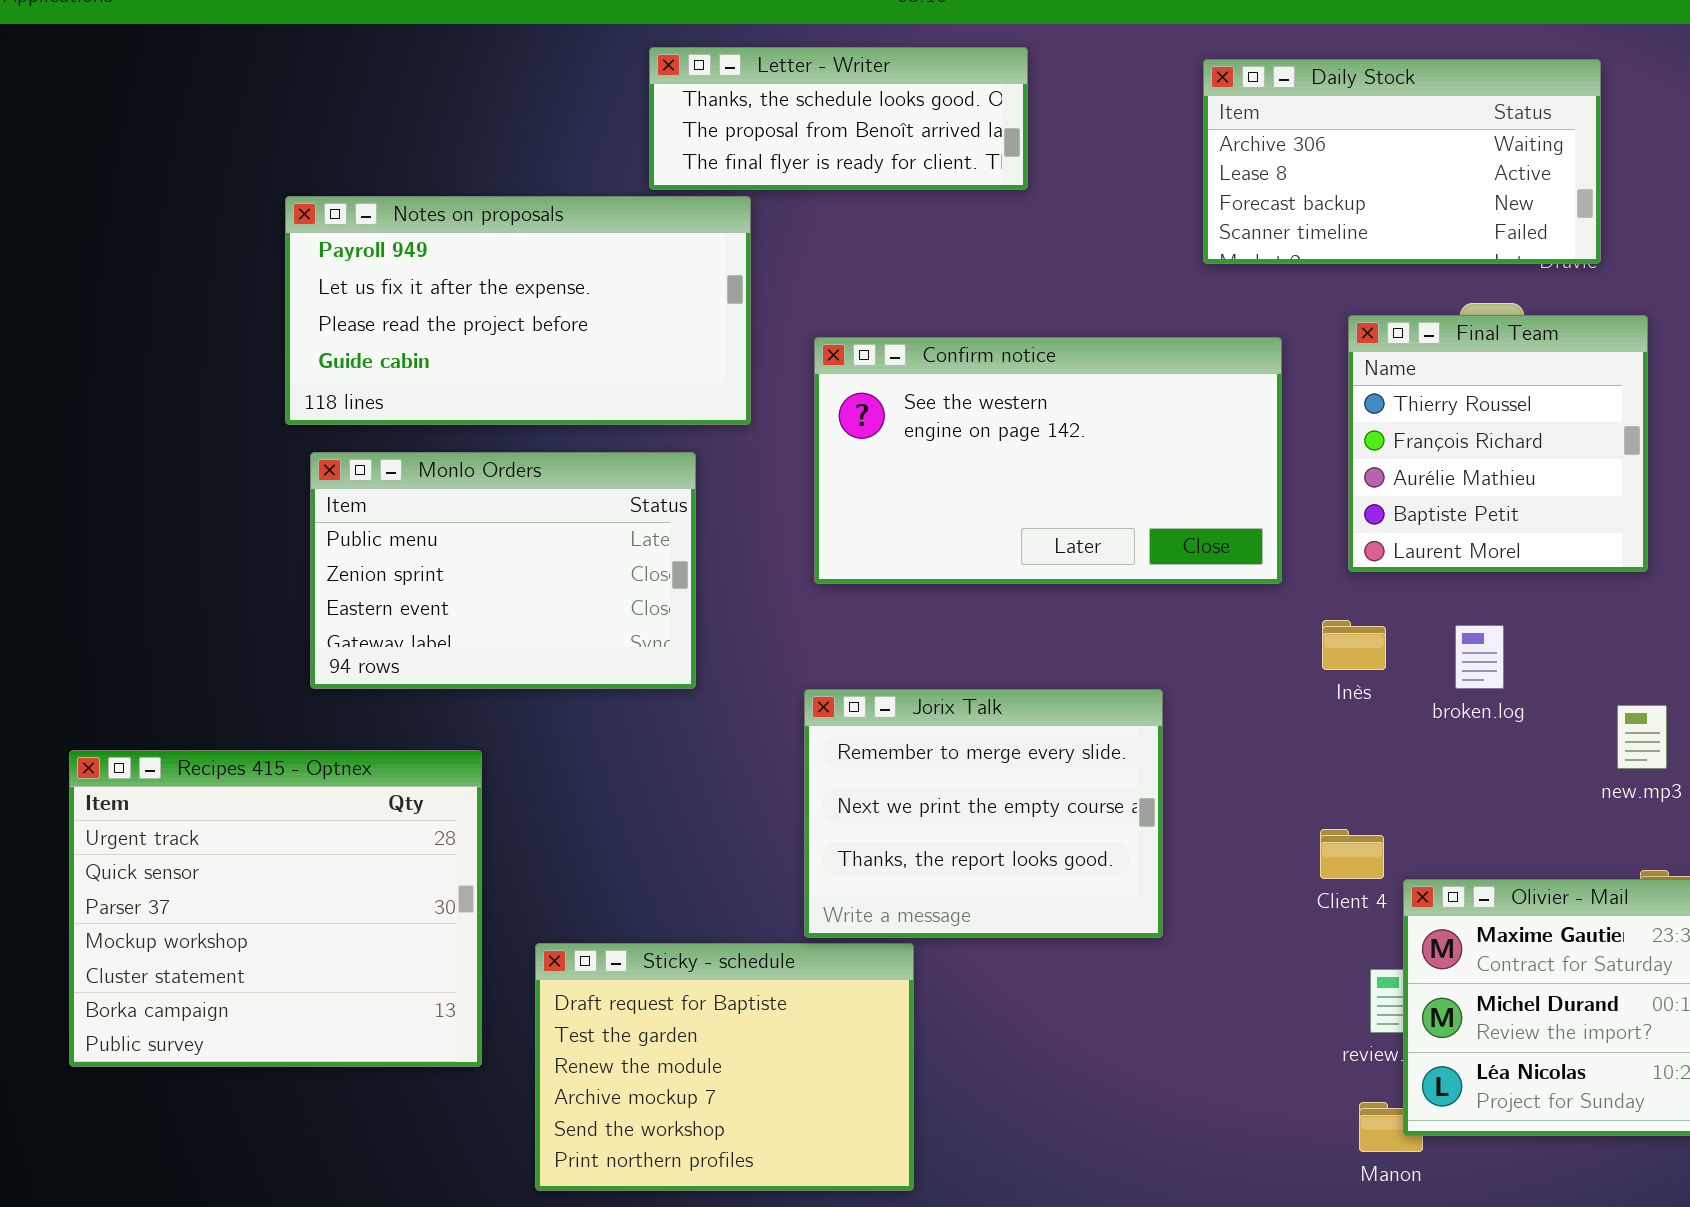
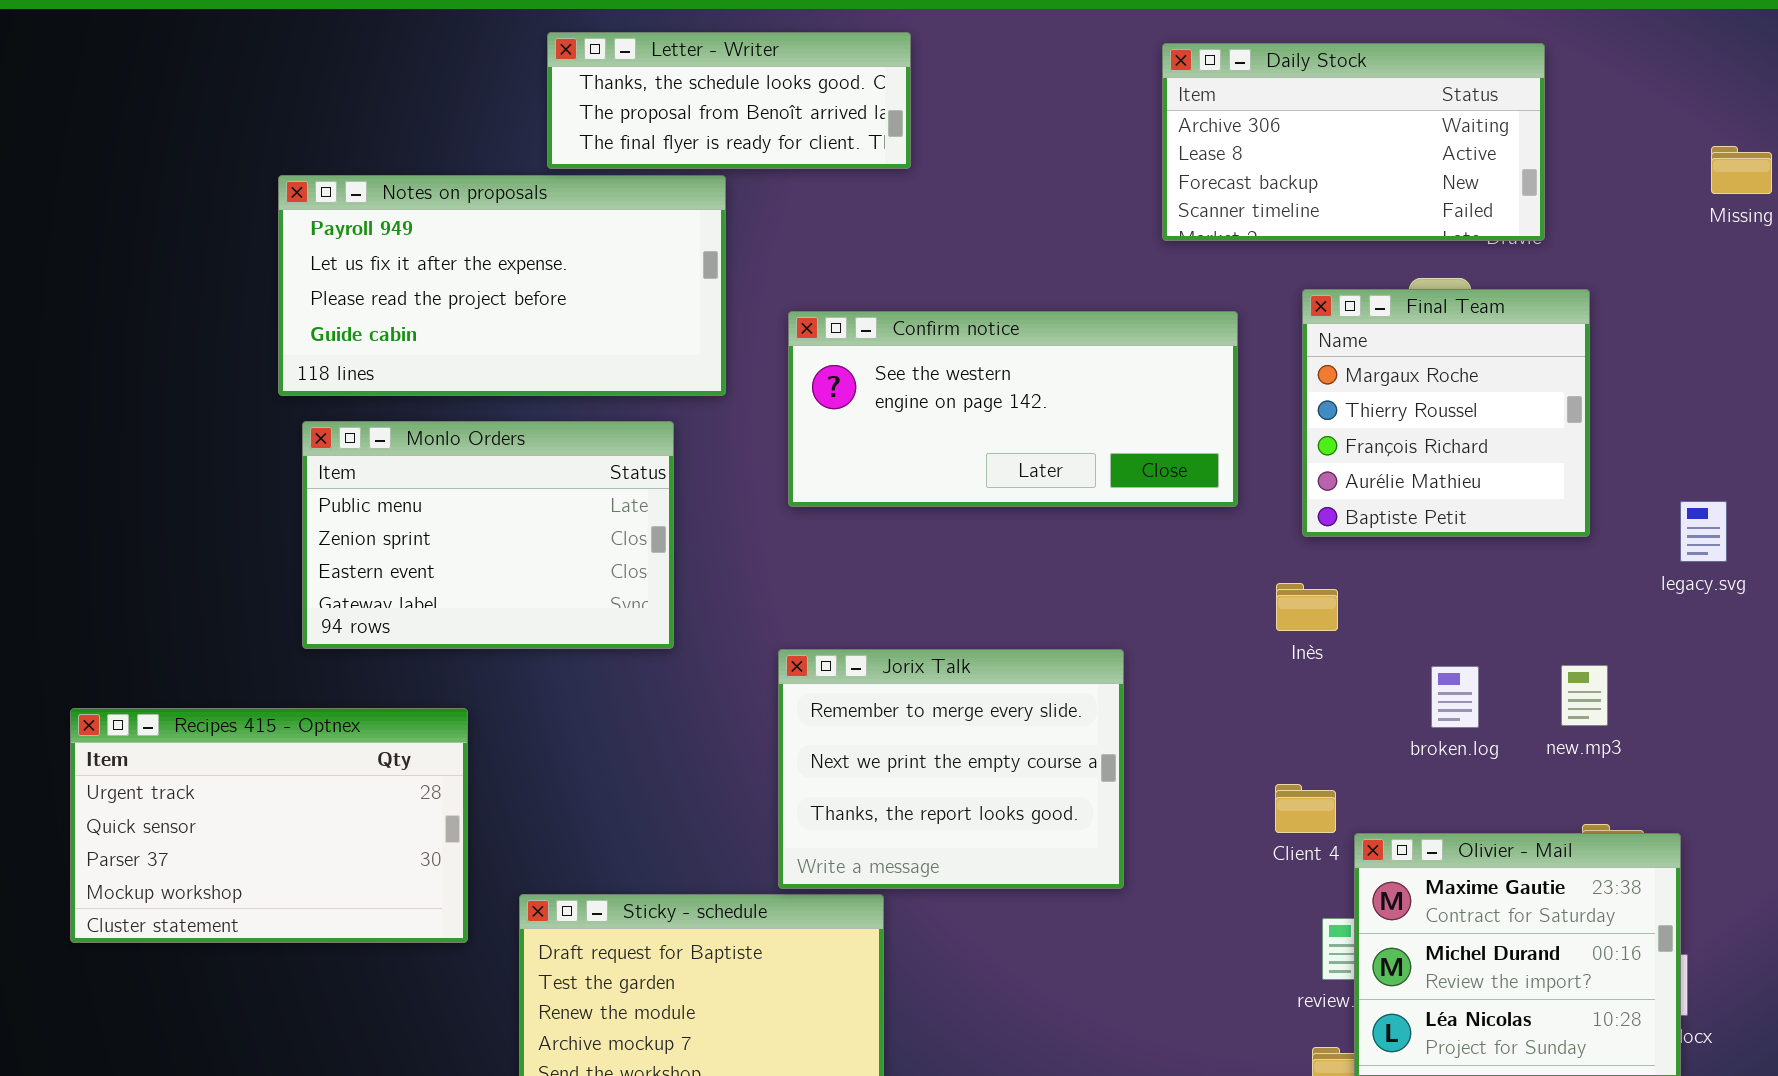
Letter - Writer: [649,47,1028,190] -> [547,32,911,169], moved
Final Team: [1348,315,1648,572] -> [1302,289,1590,537], scrolled up 1 row
Confirm notice: [814,337,1282,584] -> [788,311,1238,507], resized
broken.log: [1455,625,1504,689] -> [1431,666,1479,728], moved
Recipes 415 - Optnex: [69,750,482,1067] -> [70,708,468,943], resized

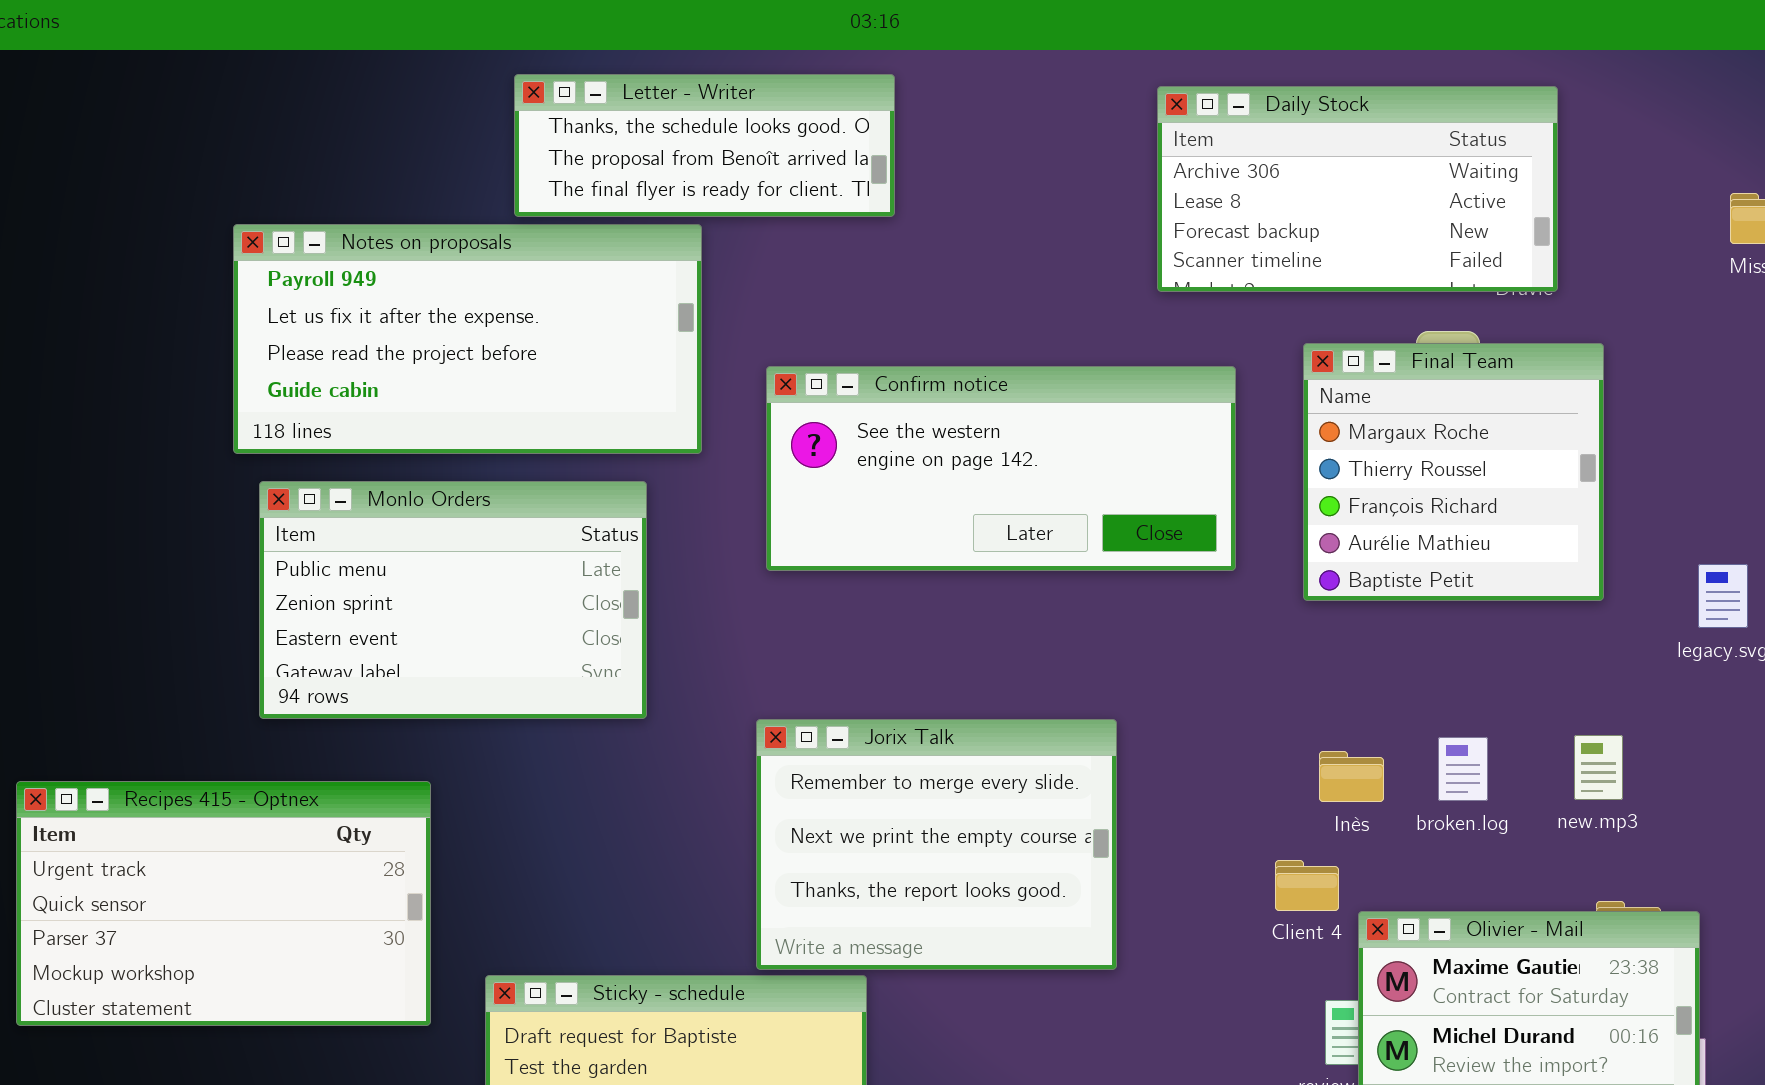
Inès: [1276,583,1338,631] -> [1319,751,1384,802], moved

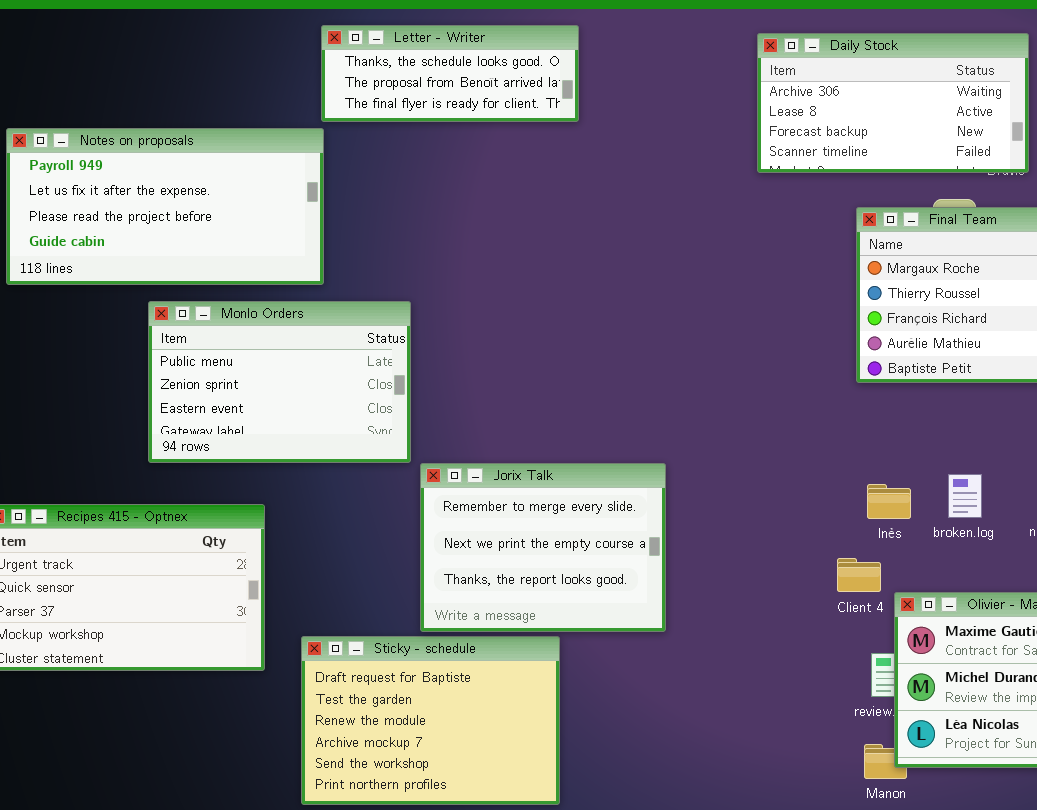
Notes on proposals: [233,224,702,454] -> [6,128,324,285], moved
Confirm notice: [766,366,1236,571] -> none, closed
Jorix Talk: [756,719,1117,970] -> [420,463,666,632], moved

